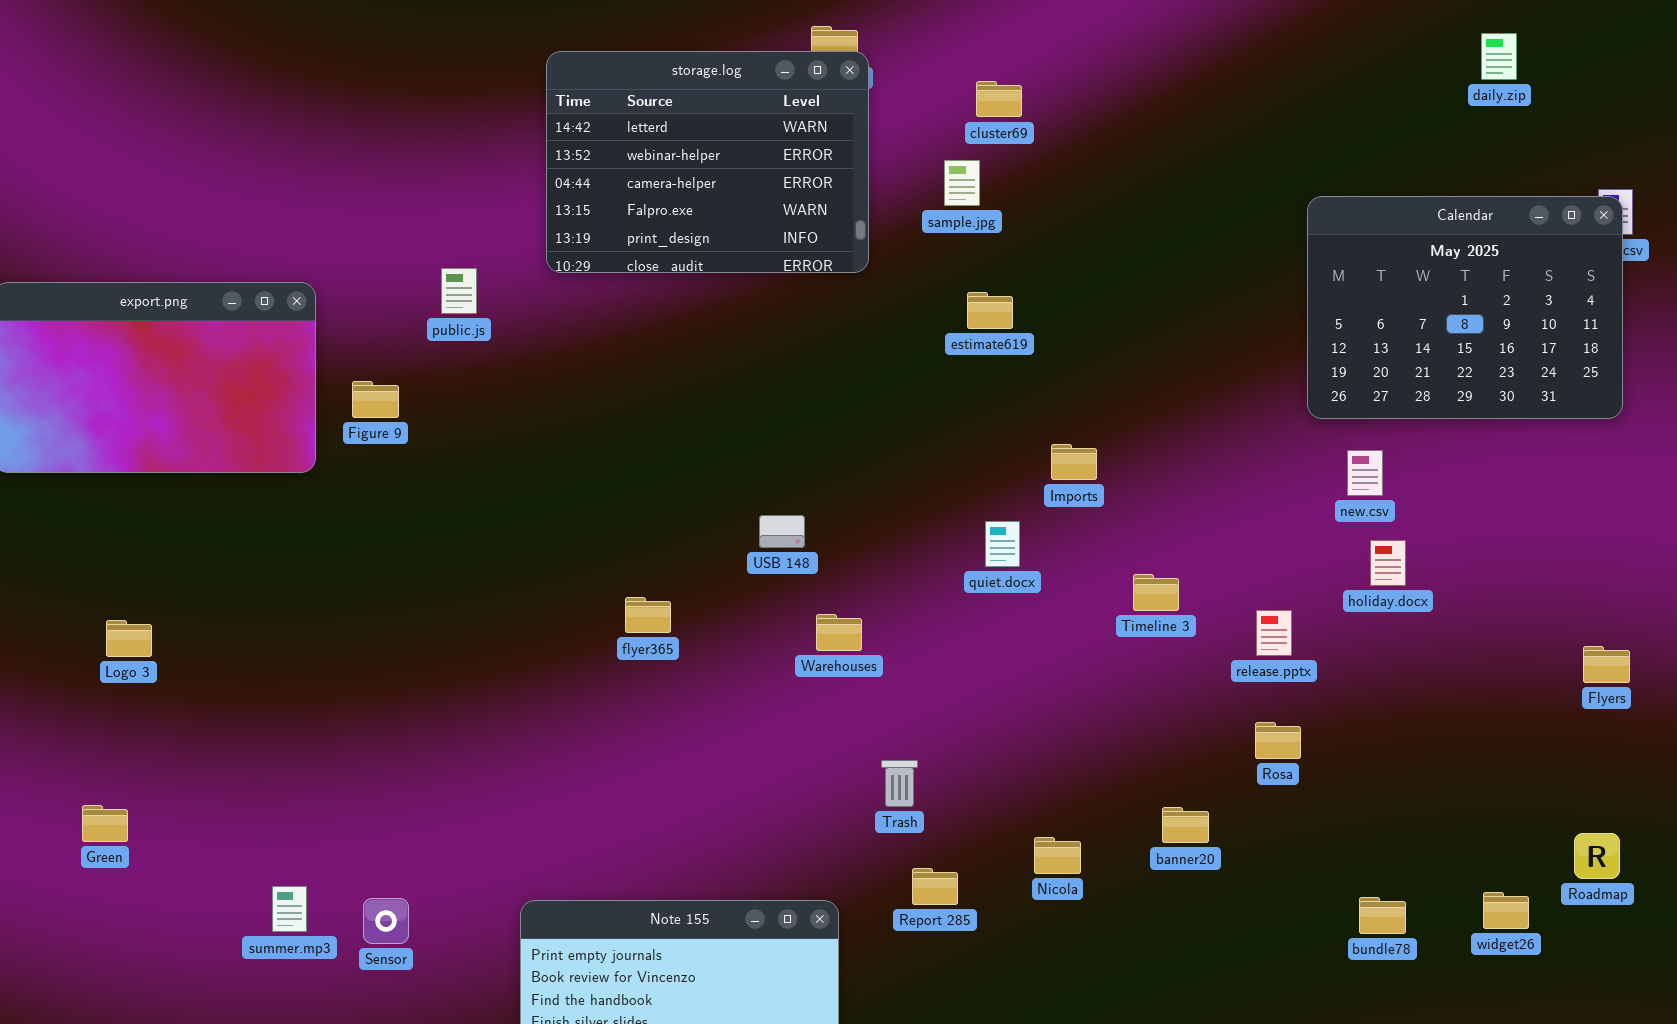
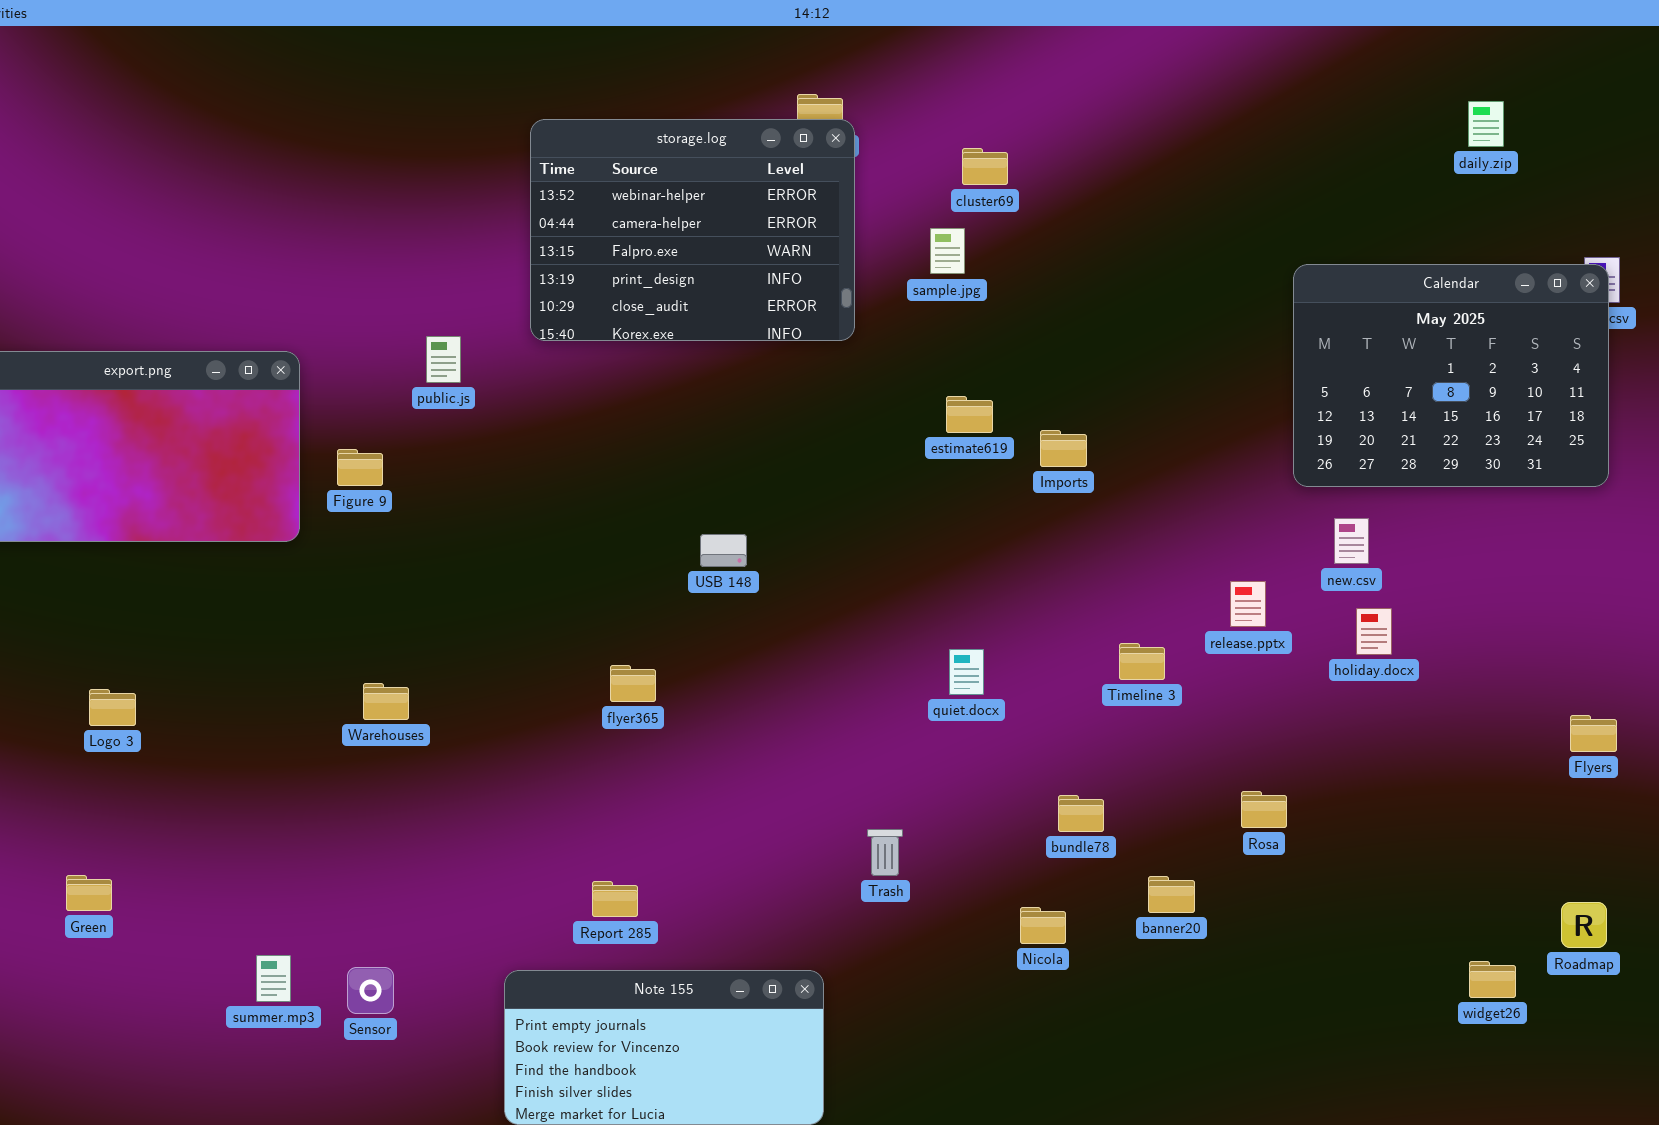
storage.log: [546,51,869,273] -> [530,119,855,341], scrolled down 1 row
estimate619: [967,292,1013,329] -> [946,396,993,433], moved
Imports: [1051,444,1097,480] -> [1040,430,1087,467], moved
USB 148: [759,515,805,548] -> [700,534,747,567], moved
quiet.docx: [985,521,1020,567] -> [949,649,984,695], moved
release.pptx: [1256,610,1292,656] -> [1230,581,1266,627], moved
Warehouses: [816,614,862,651] -> [363,683,409,720], moved
Report 285: [912,868,958,905] -> [592,881,638,917], moved
bundle78: [1359,897,1406,934] -> [1058,795,1104,832], moved

